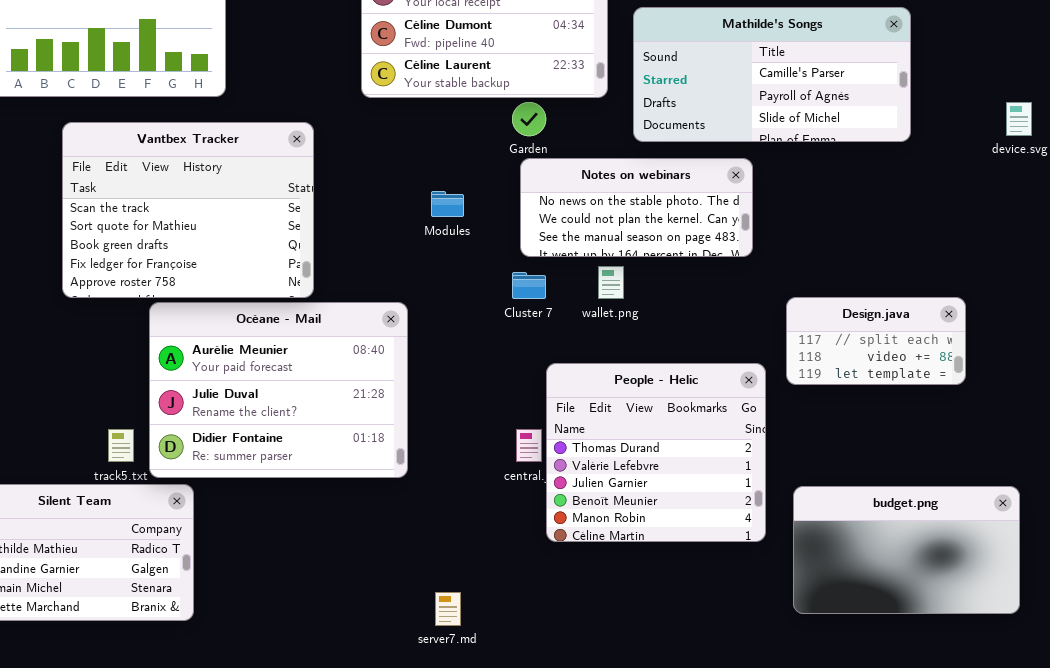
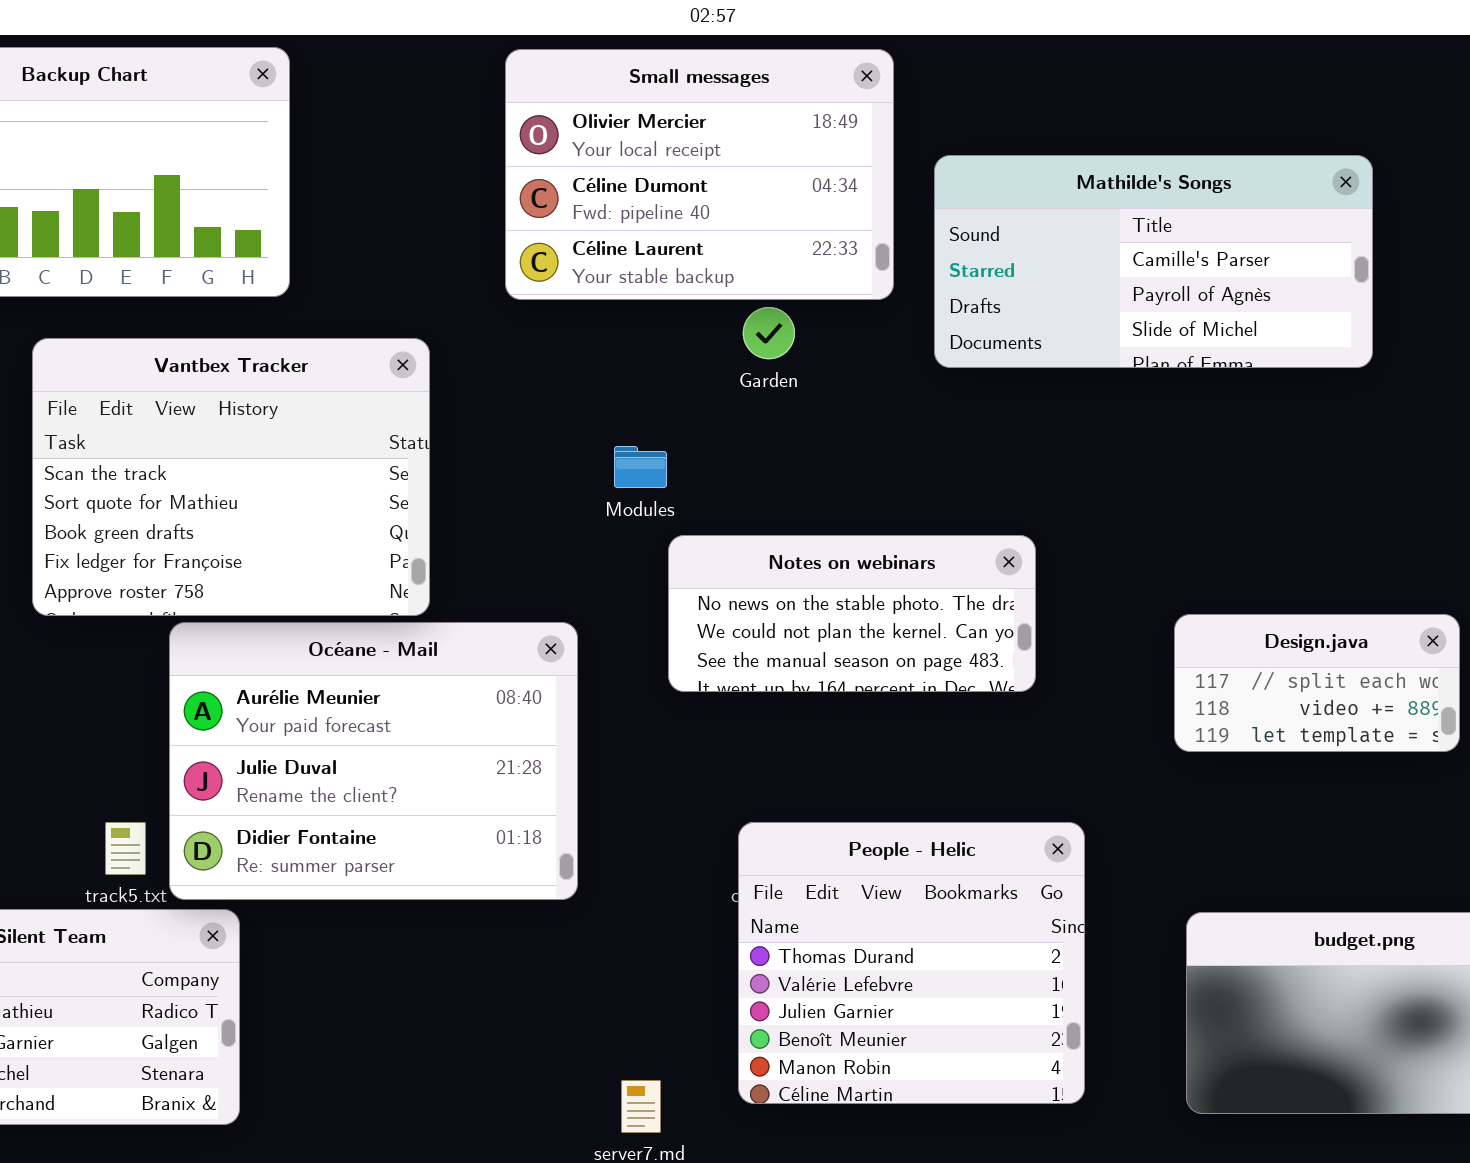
Notes on webinars: [520,158,753,257] -> [668,535,1036,692], moved
People - Helic: [546,363,766,542] -> [738,822,1085,1104], moved

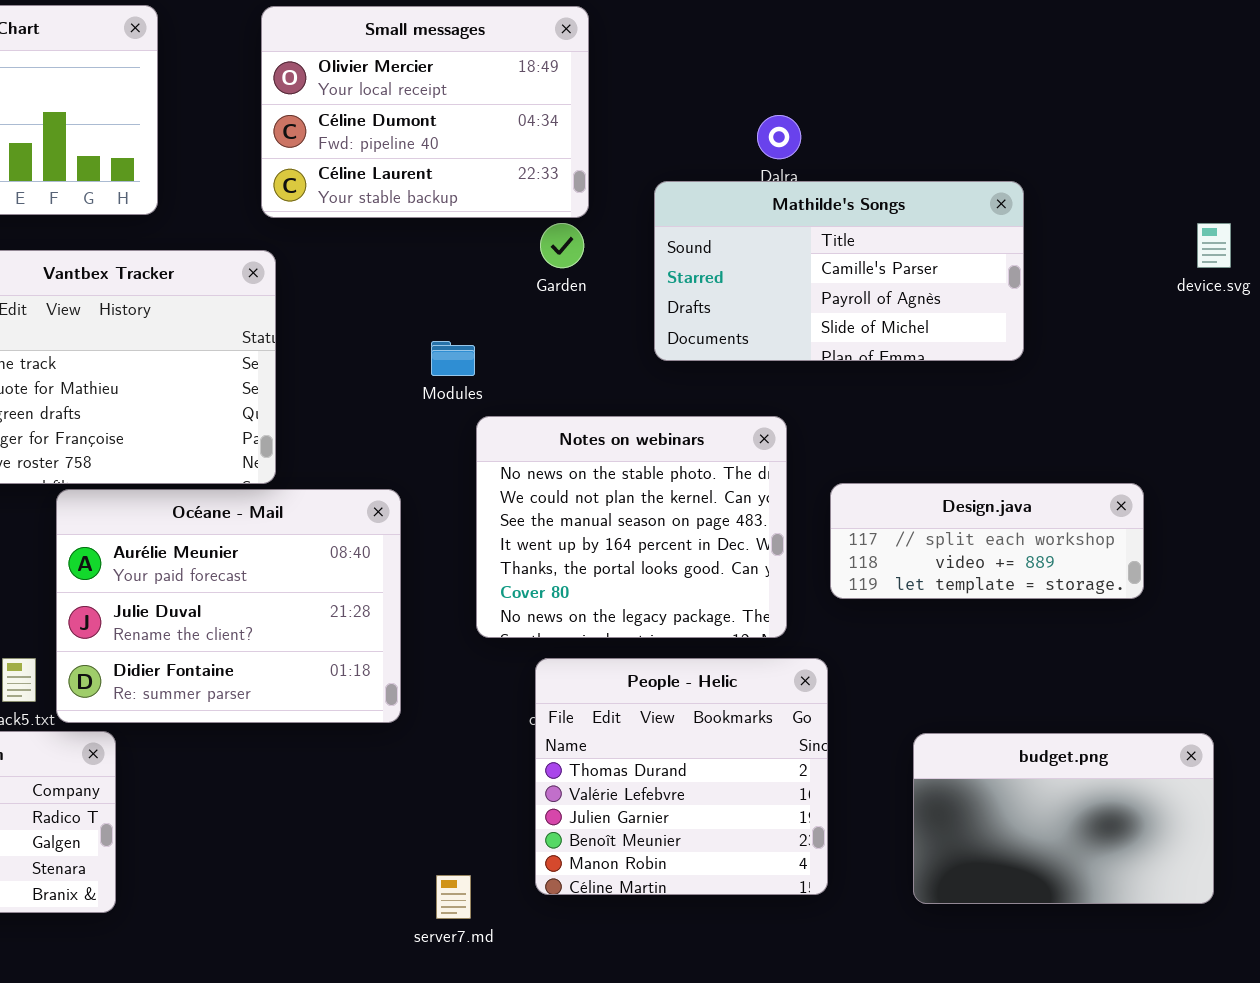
Small messages: [505,49,894,300] -> [261,6,589,218], moved
Mathilde's Songs: [934,155,1373,368] -> [654,181,1024,361], moved
Notes on webinars: [668,535,1036,692] -> [476,416,787,638], resized
Design.java: [1174,614,1460,752] -> [830,483,1144,599], resized

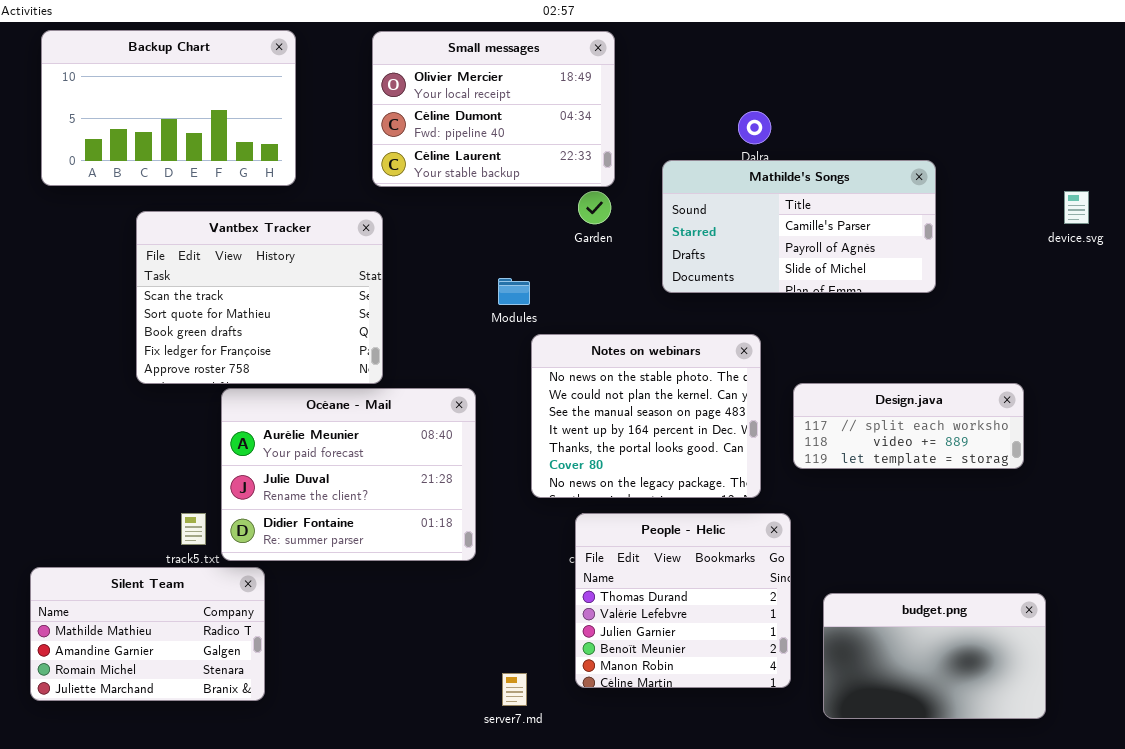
budget.png: [913,733,1214,904] -> [823,593,1046,719], moved

